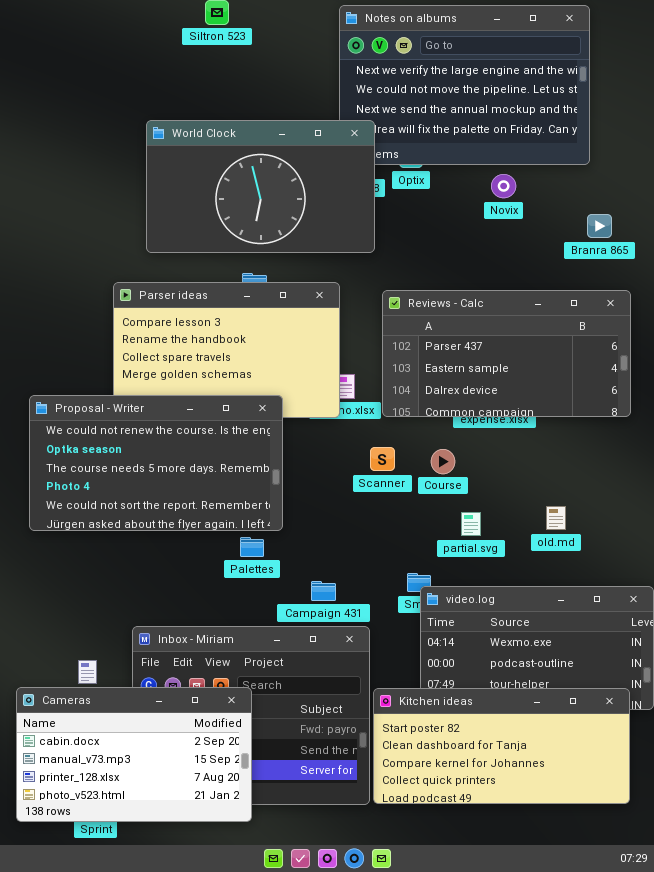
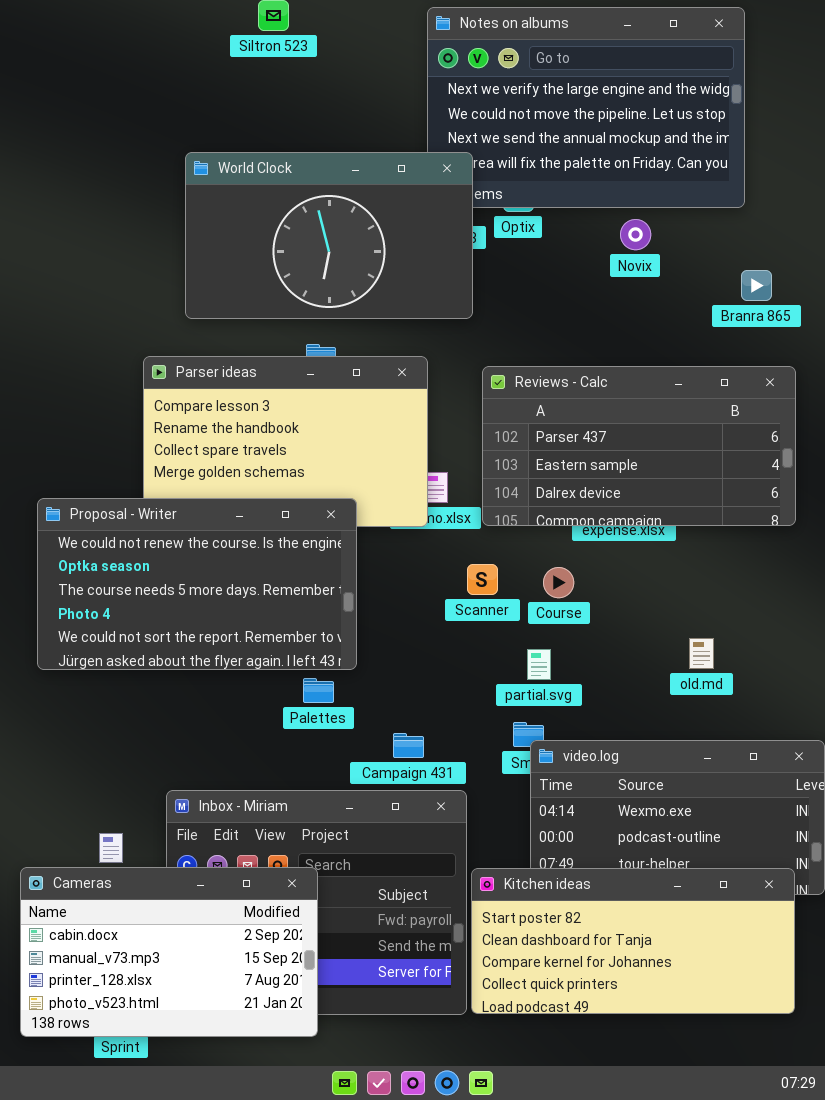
partial.svg: [461,512,481,536] -> [527,649,551,680], moved

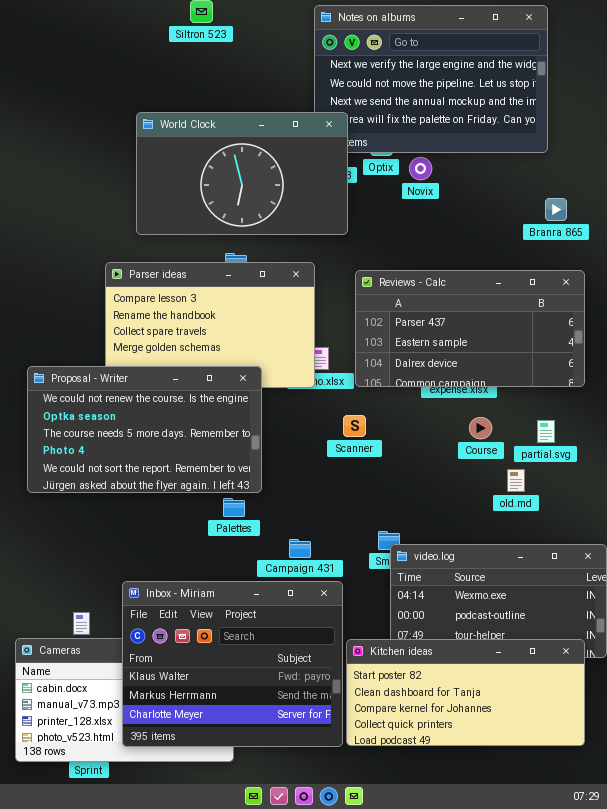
Novix: [620,219,651,250] -> [409,157,432,180], moved
Course: [543,567,574,598] -> [469,417,492,439], moved
partial.svg: [527,649,551,680] -> [537,420,555,443], moved
Inbox - Miriam: [166,790,467,1015] -> [122,581,343,747], raised

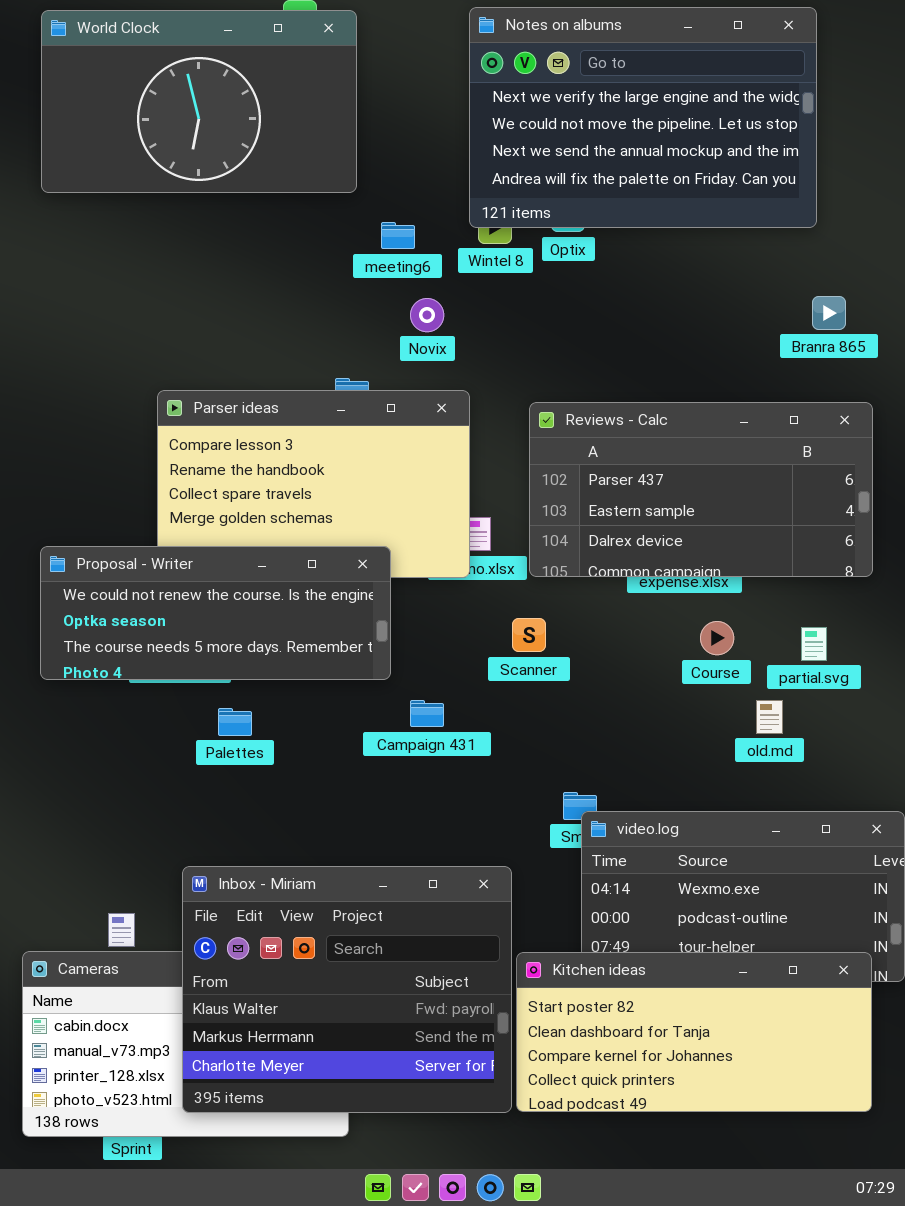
World Clock: [136,112,348,235] -> [41,10,357,193], moved
Novix: [409,157,432,180] -> [410,298,444,332], moved
Proposal - Writer: [27,366,262,493] -> [40,546,391,680], resized
Palettes: [223,498,245,517] -> [218,708,252,736], moved
Campaign 431: [289,539,311,558] -> [410,700,444,727], moved

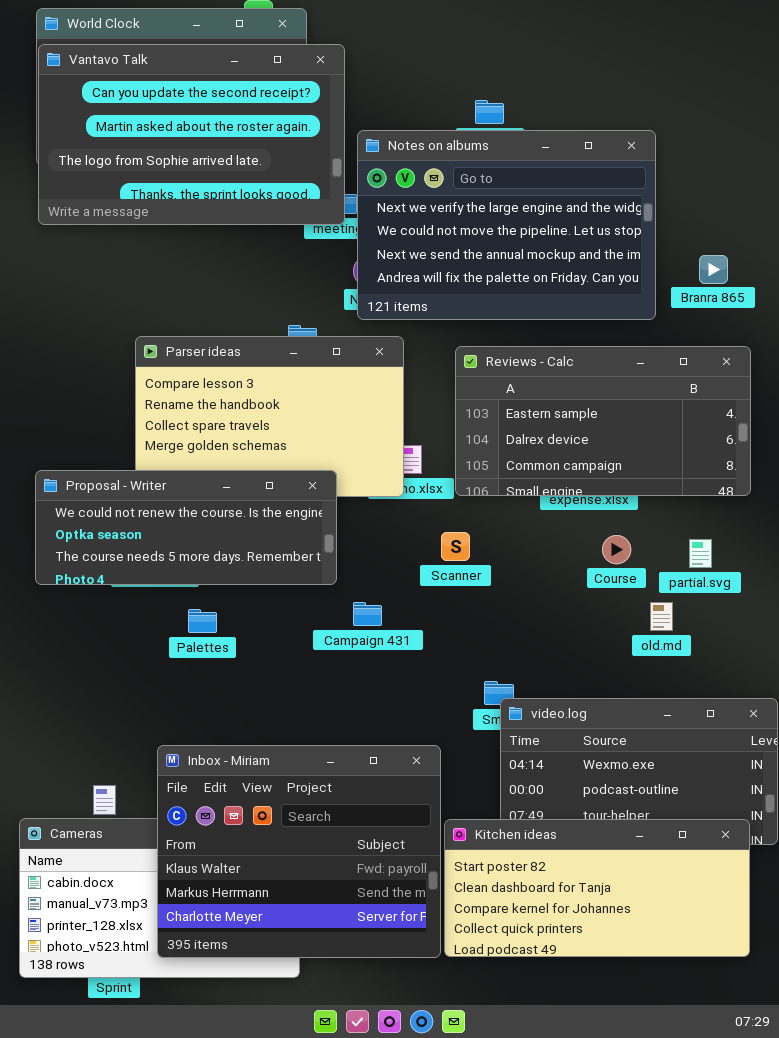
Notes on albums: [469,7,817,228] -> [357,130,656,320], moved
Vantavo Talk: none -> [38,44,345,225], opened
Reviews - Calc: [529,402,873,577] -> [455,346,751,496], scrolled down 1 row

